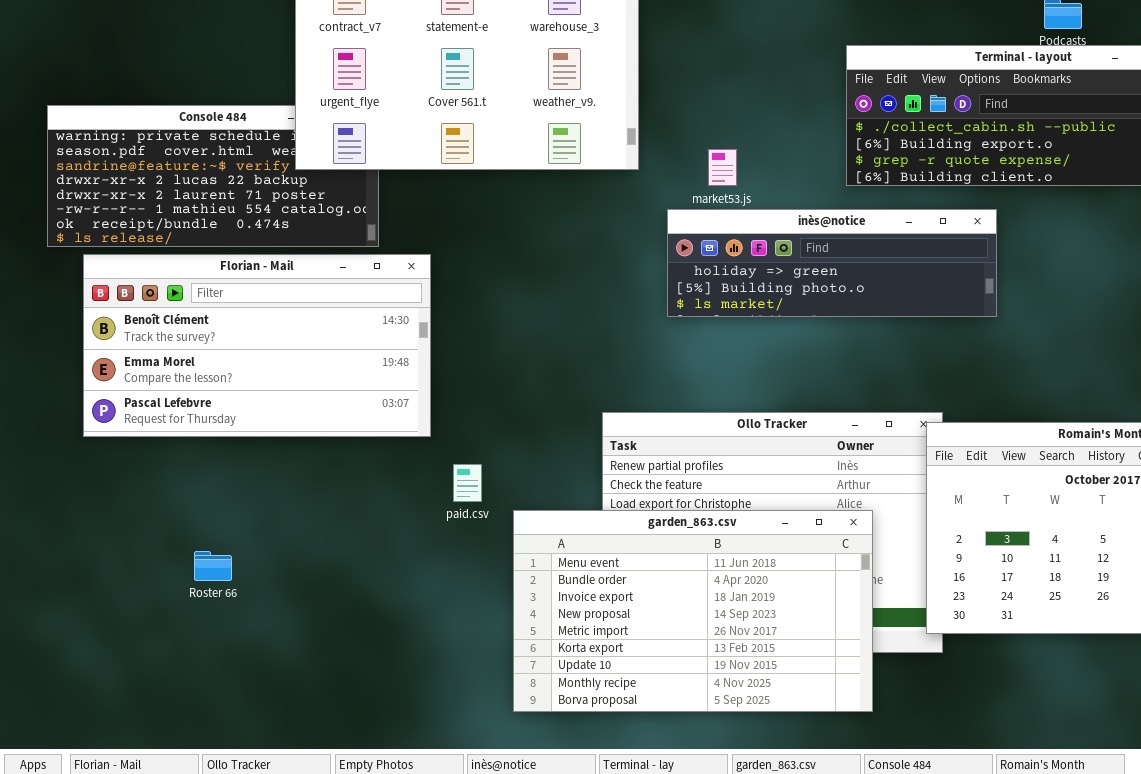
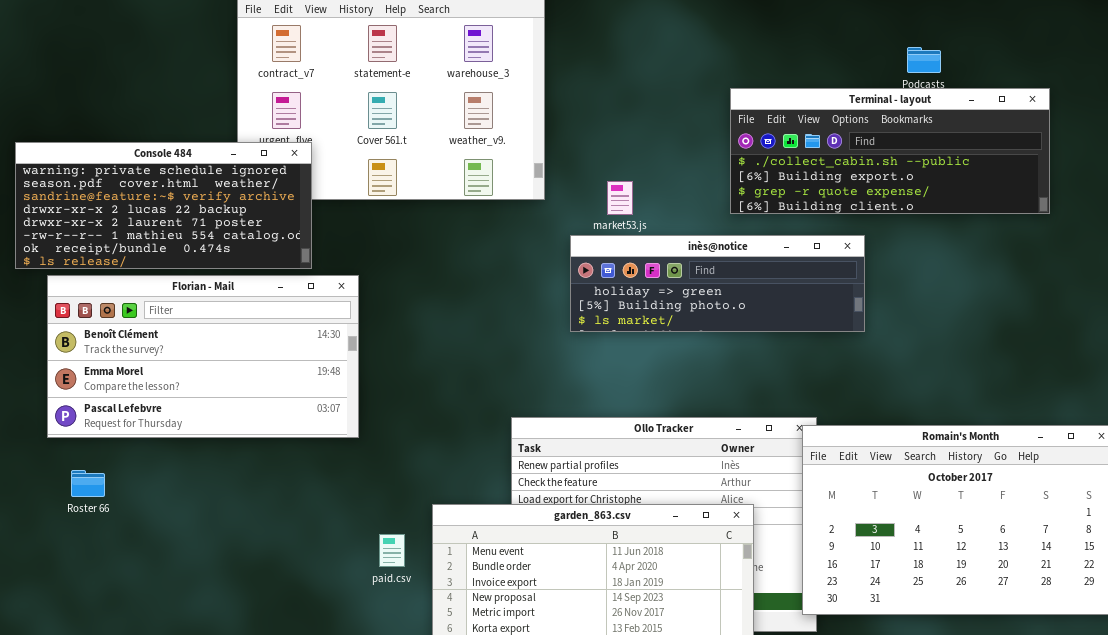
Console 484: [47,105,379,247] -> [15,142,312,269], raised
paid.csv: [453,464,482,502] -> [379,534,405,567], moved
Roster 66: [194,551,232,581] -> [71,470,105,497], moved

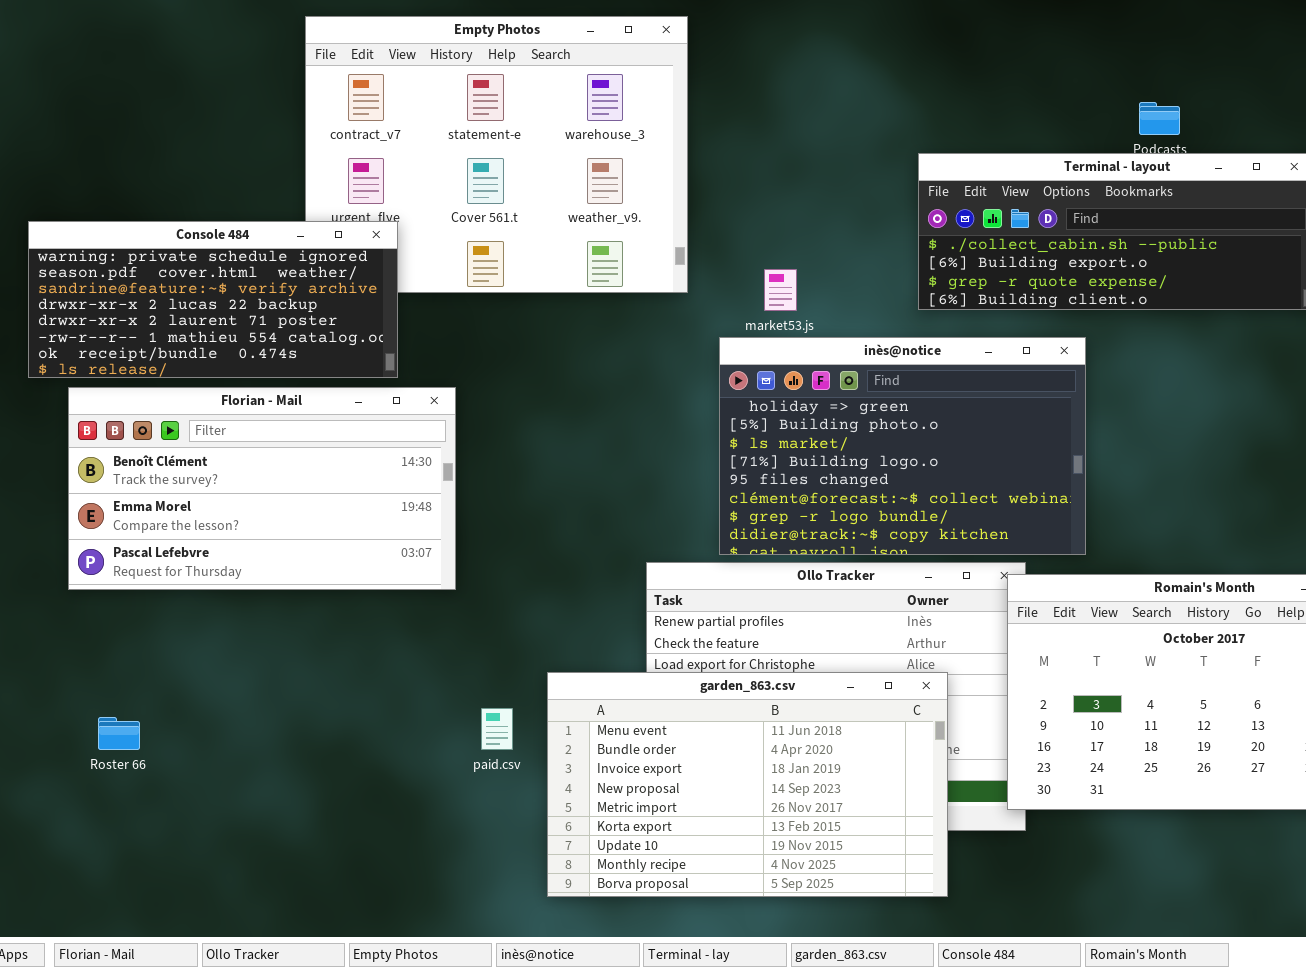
inès@notice: [570,235,865,332] -> [719,337,1086,555], resized
Roster 66: [71,470,105,497] -> [98,717,140,750], moved

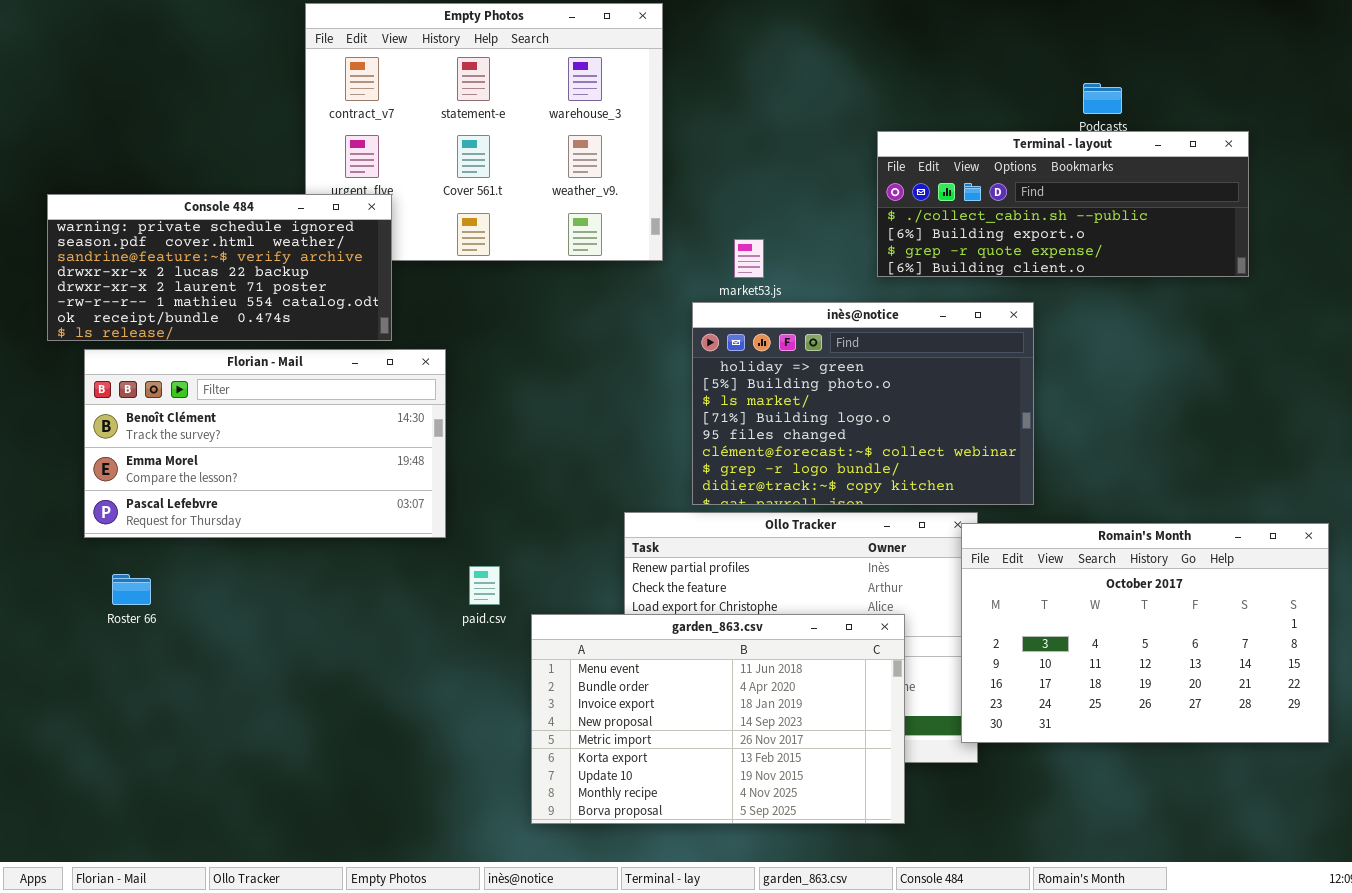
paid.csv: [481,708,513,750] -> [469,566,500,605], moved
Roster 66: [98,717,140,750] -> [112,574,151,605], moved

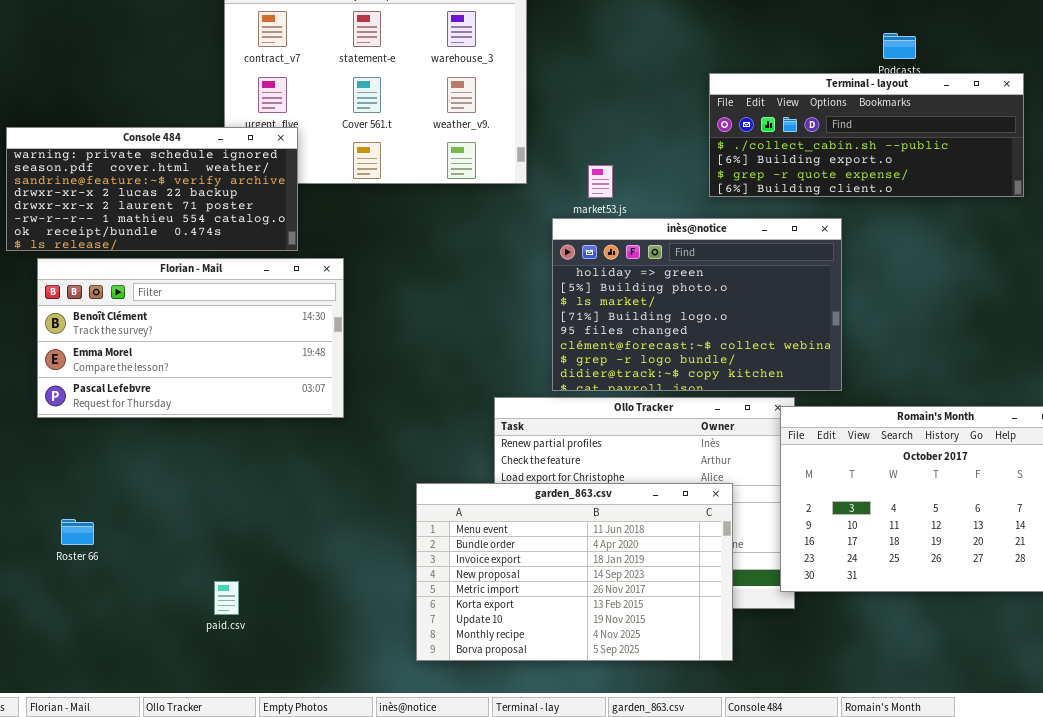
paid.csv: [469,566,500,605] -> [214,581,239,615], moved
Roster 66: [112,574,151,605] -> [61,519,94,545], moved

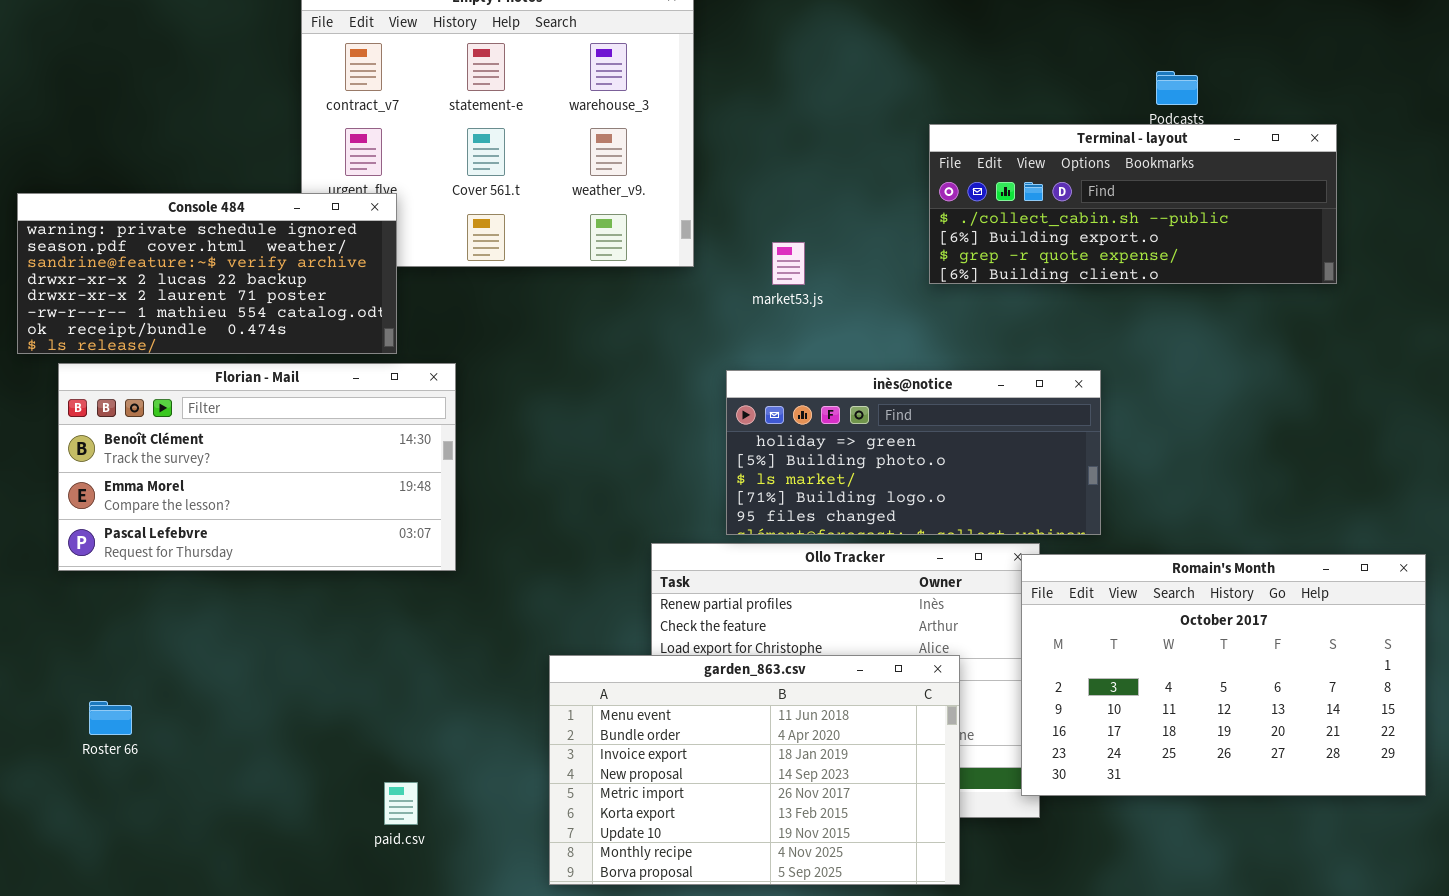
inès@notice: [552,218,842,391] -> [726,370,1101,535], resized
paid.csv: [214,581,239,615] -> [384,782,418,825], moved

